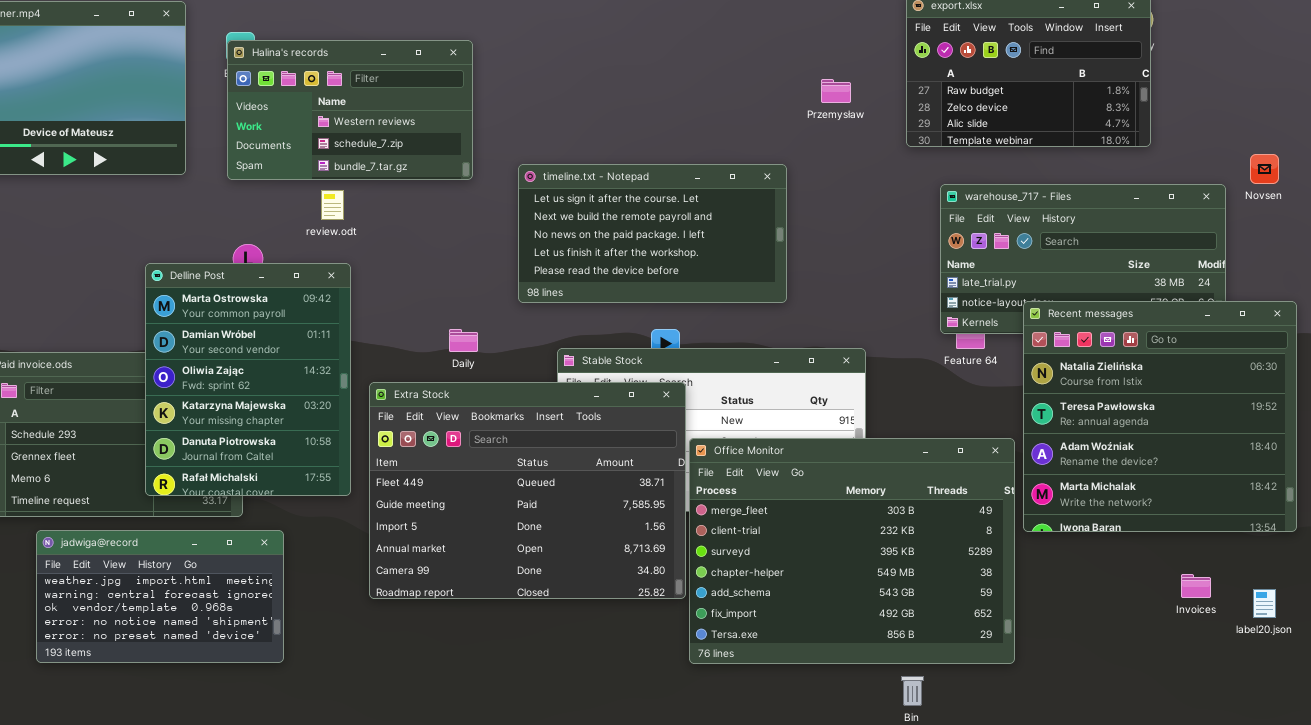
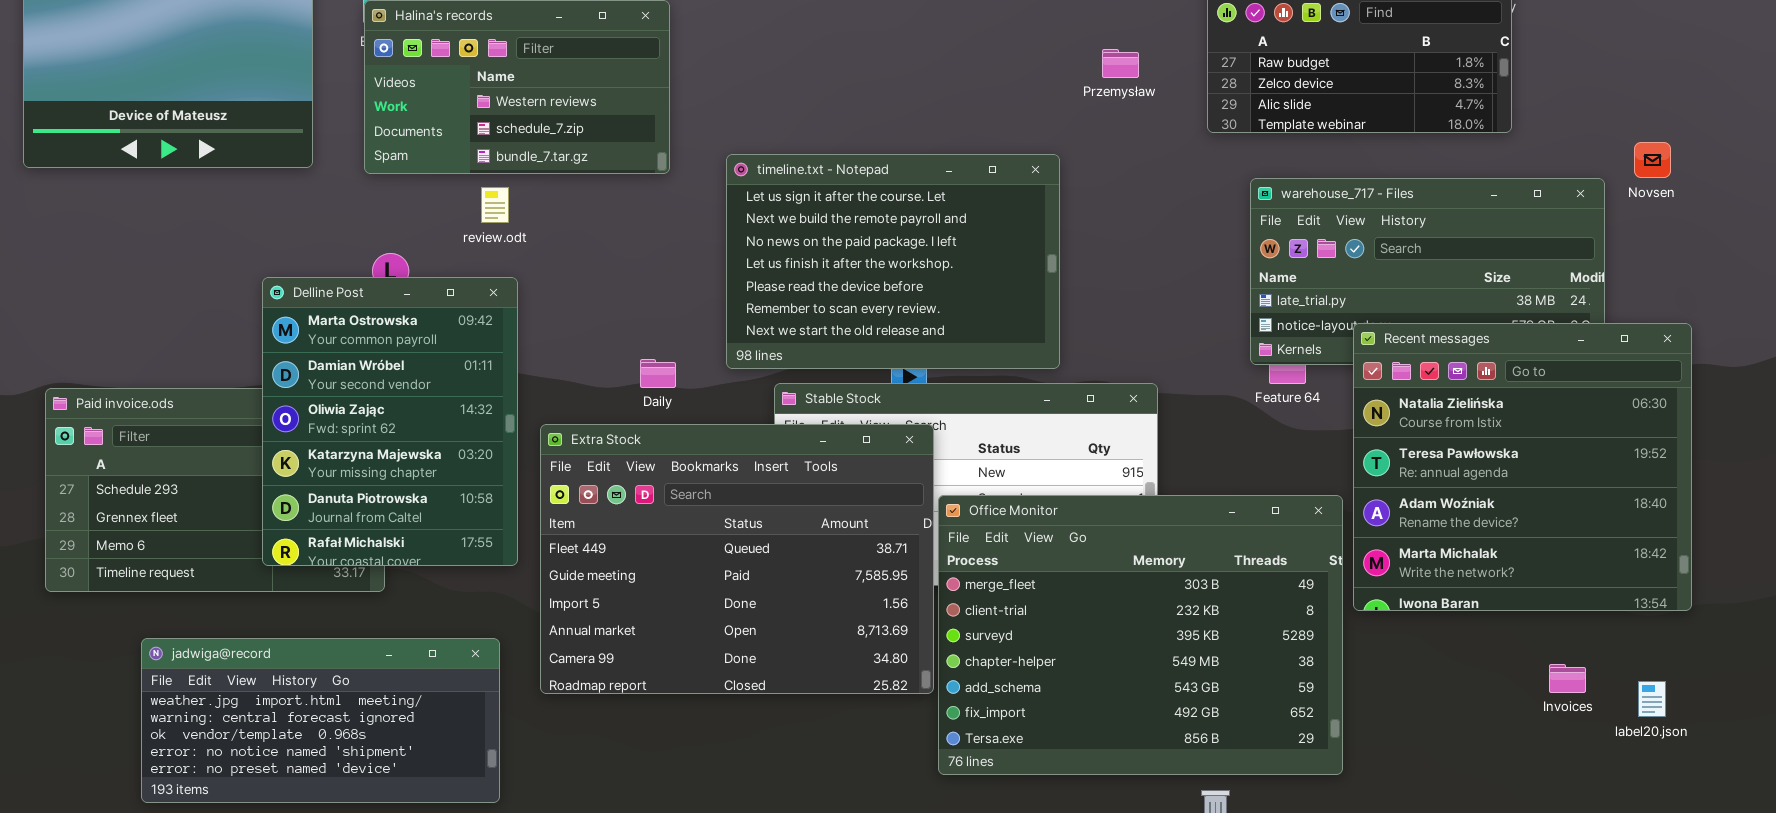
timeline.txt - Notepad: [518,164,787,303] -> [726,154,1060,369], resized
jadwiga@record: [36,530,284,663] -> [141,638,500,803], moved, resized

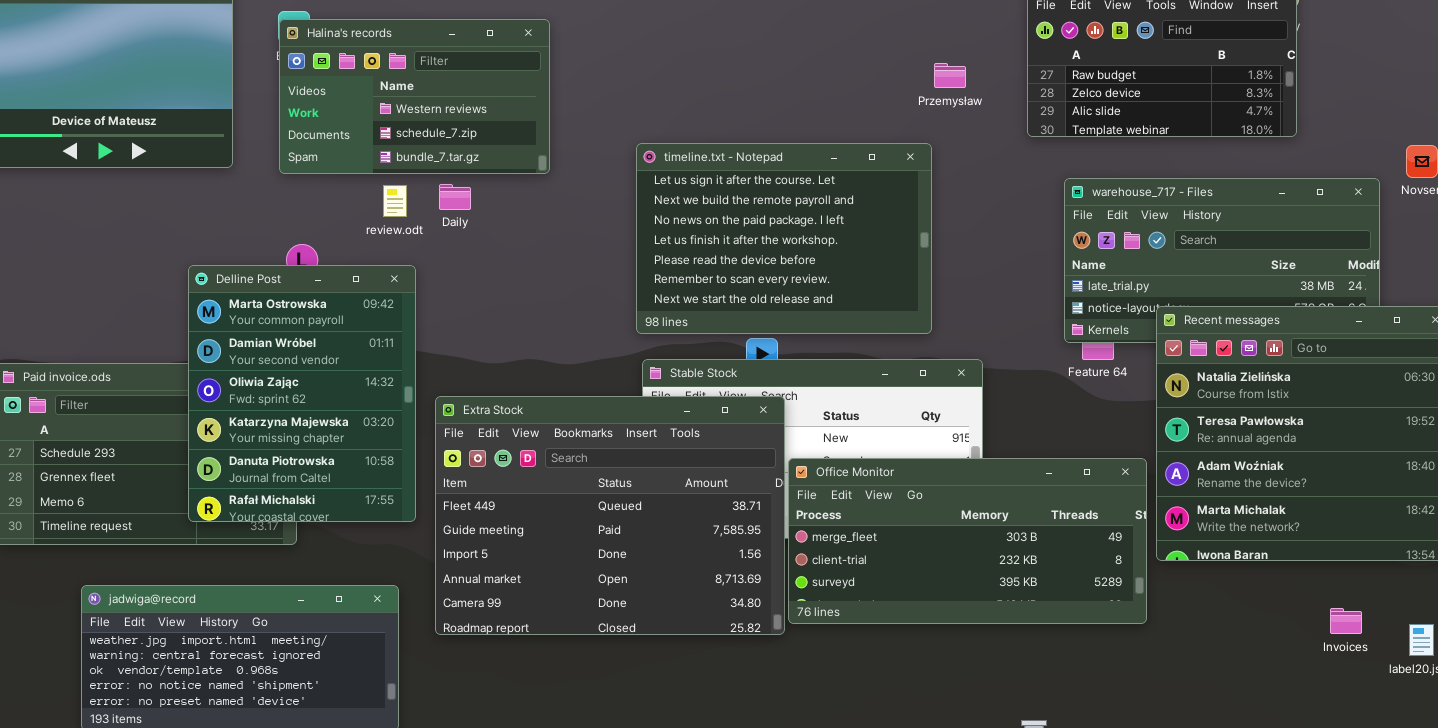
timeline.txt - Notepad: [726,154,1060,369] -> [636,143,932,334], moved
Daily: [640,359,676,388] -> [439,184,471,210], moved
Office Monitor: [938,495,1343,775] -> [788,458,1147,624], resized

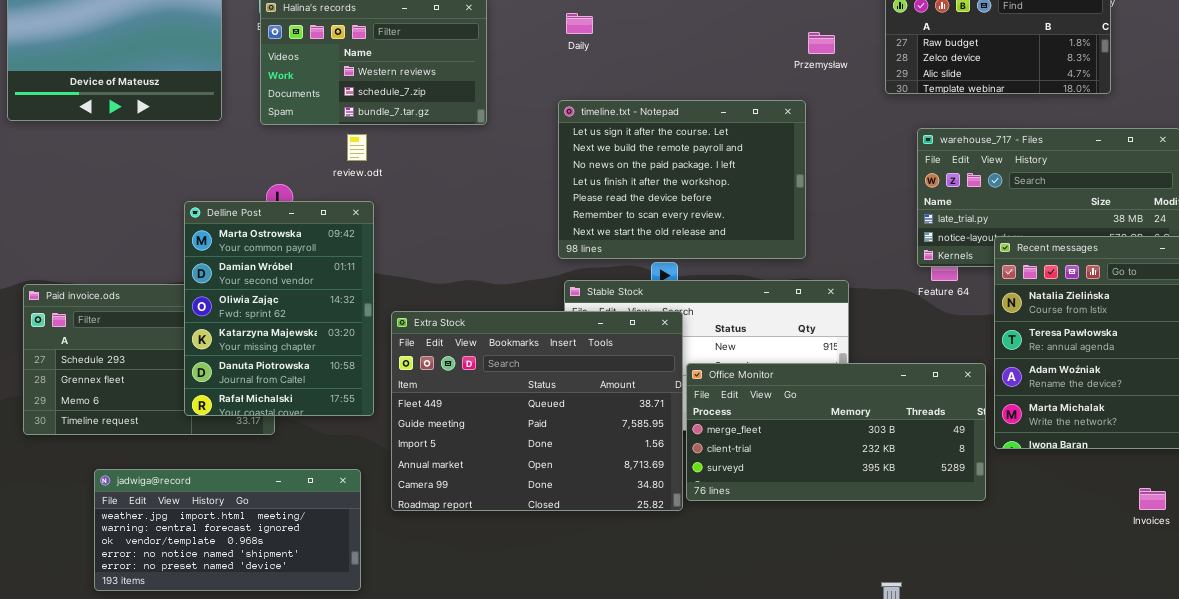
Daily: [439,184,471,210] -> [566,13,593,34], moved

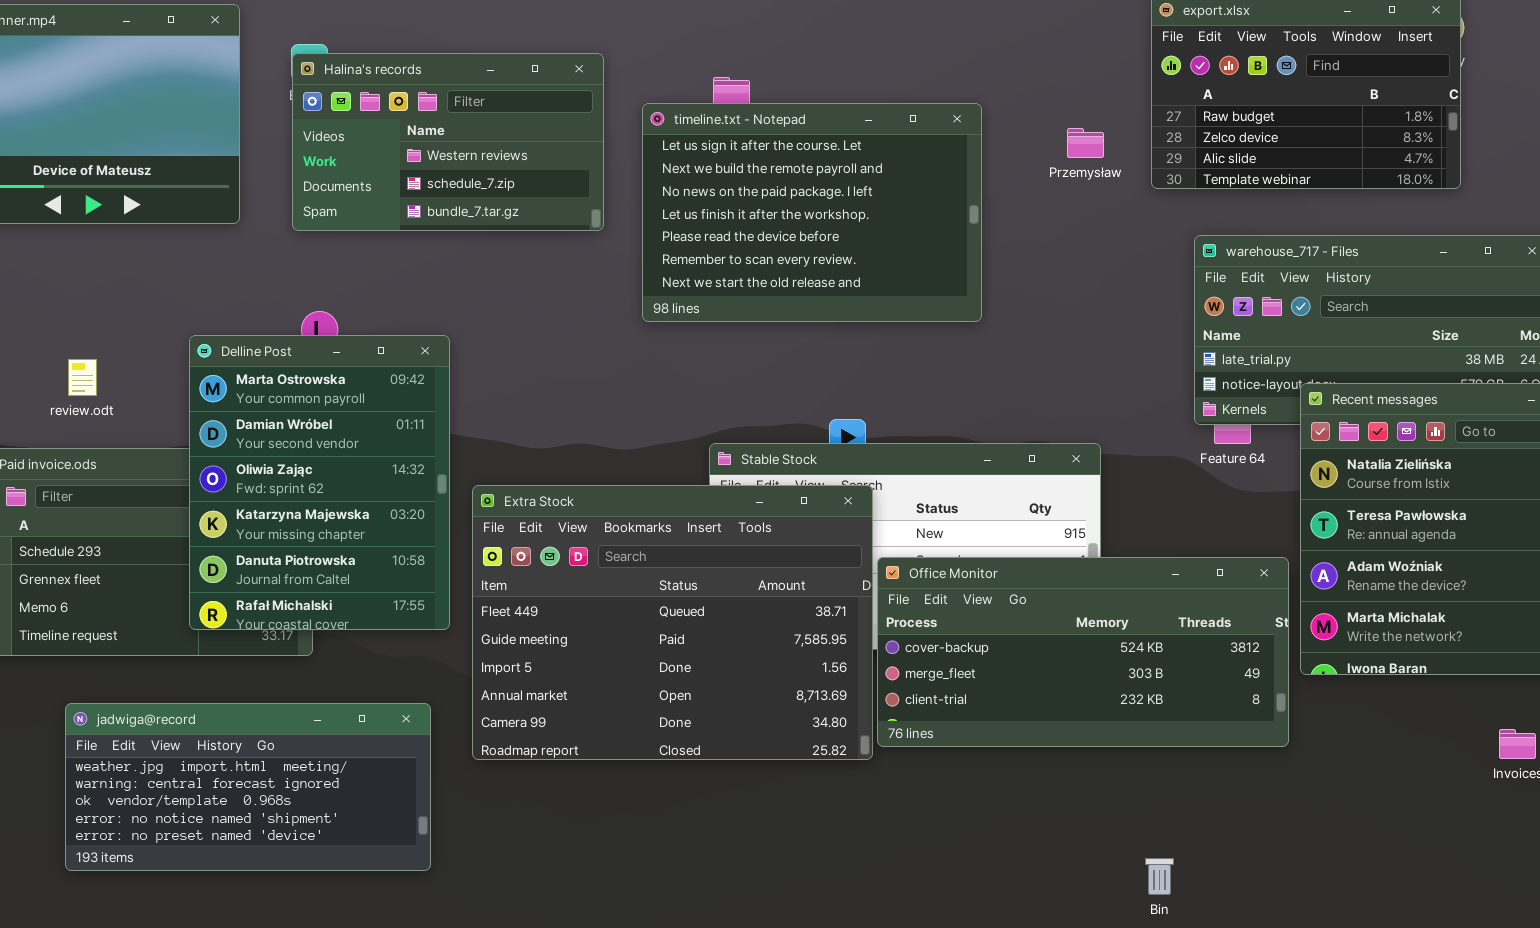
Przemysław: [808,32,835,54] -> [1067,128,1104,158], moved
timeline.txt - Notepad: [558,100,806,259] -> [642,103,982,322], moved
review.odt: [347,134,367,161] -> [68,359,97,396], moved
Office Monitor: [686,363,986,501] -> [877,557,1289,747], scrolled up 1 row

